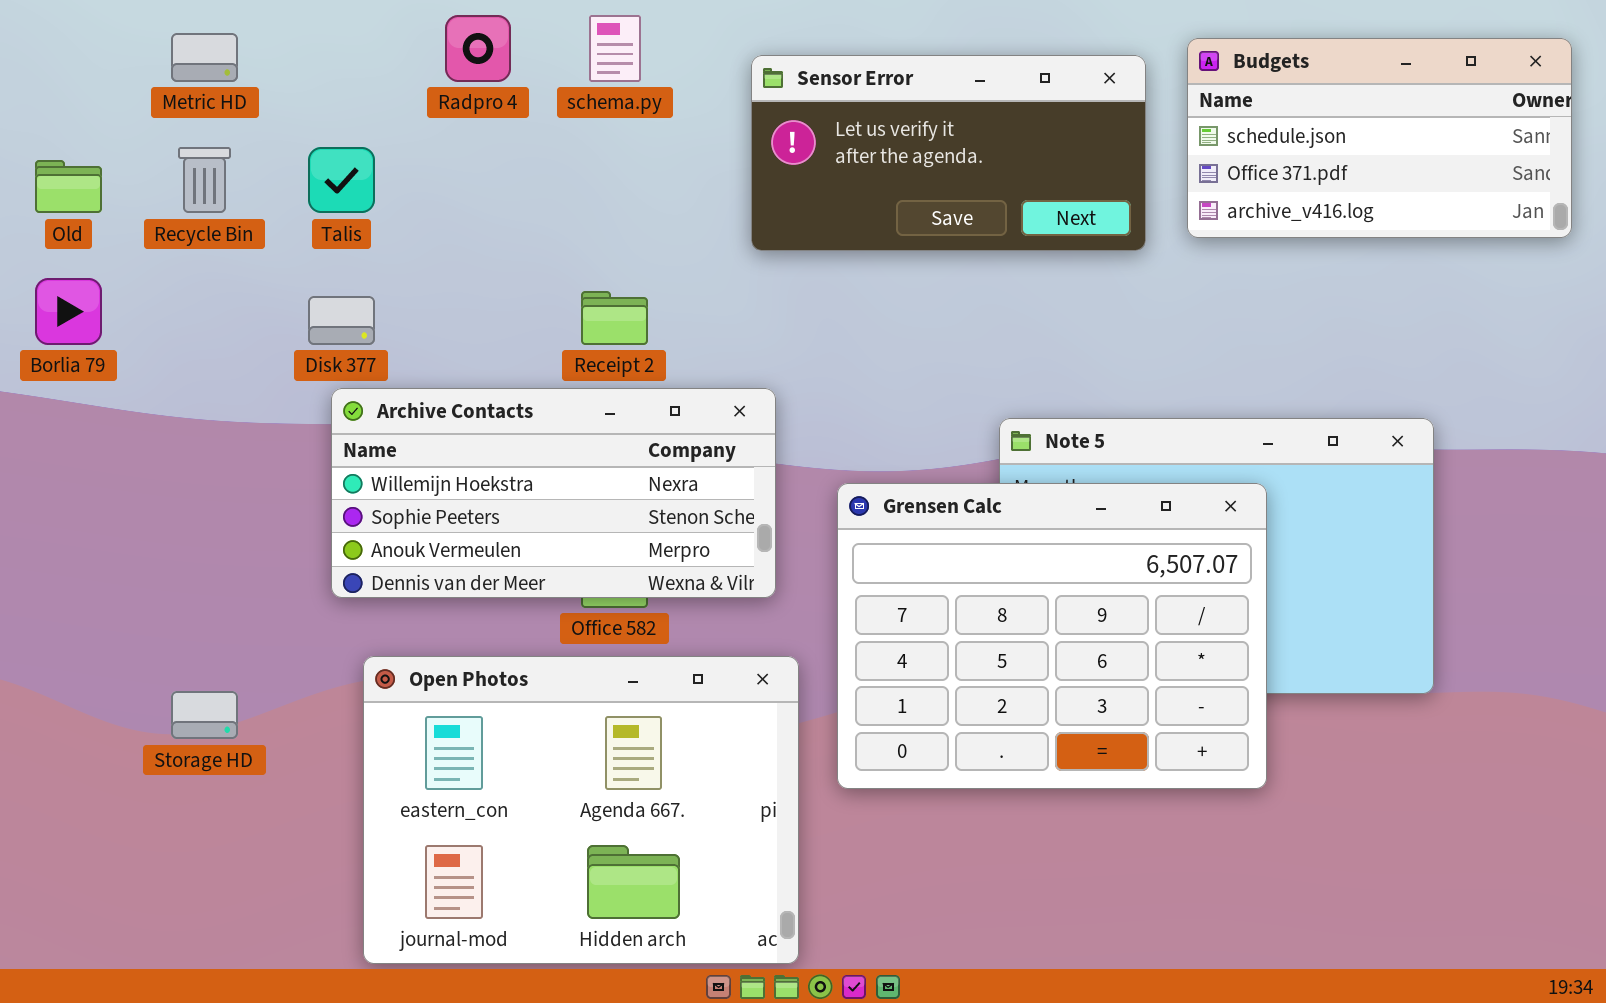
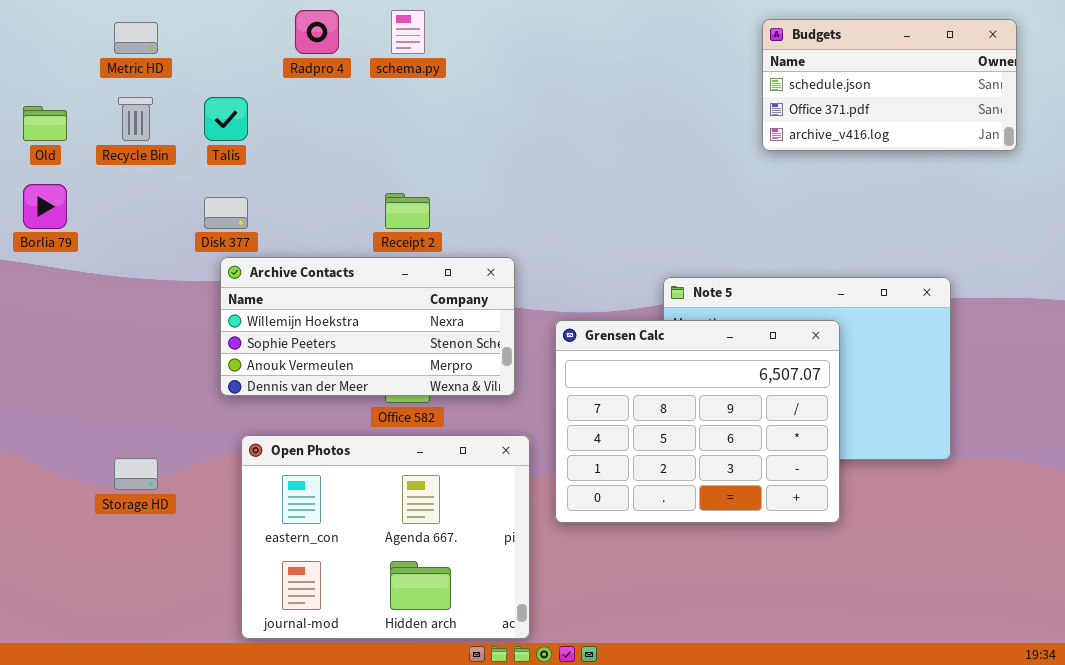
Budgets: [1187,38,1572,238] -> [762,19,1017,151], moved
Sensor Error: [751,55,1146,251] -> none, closed

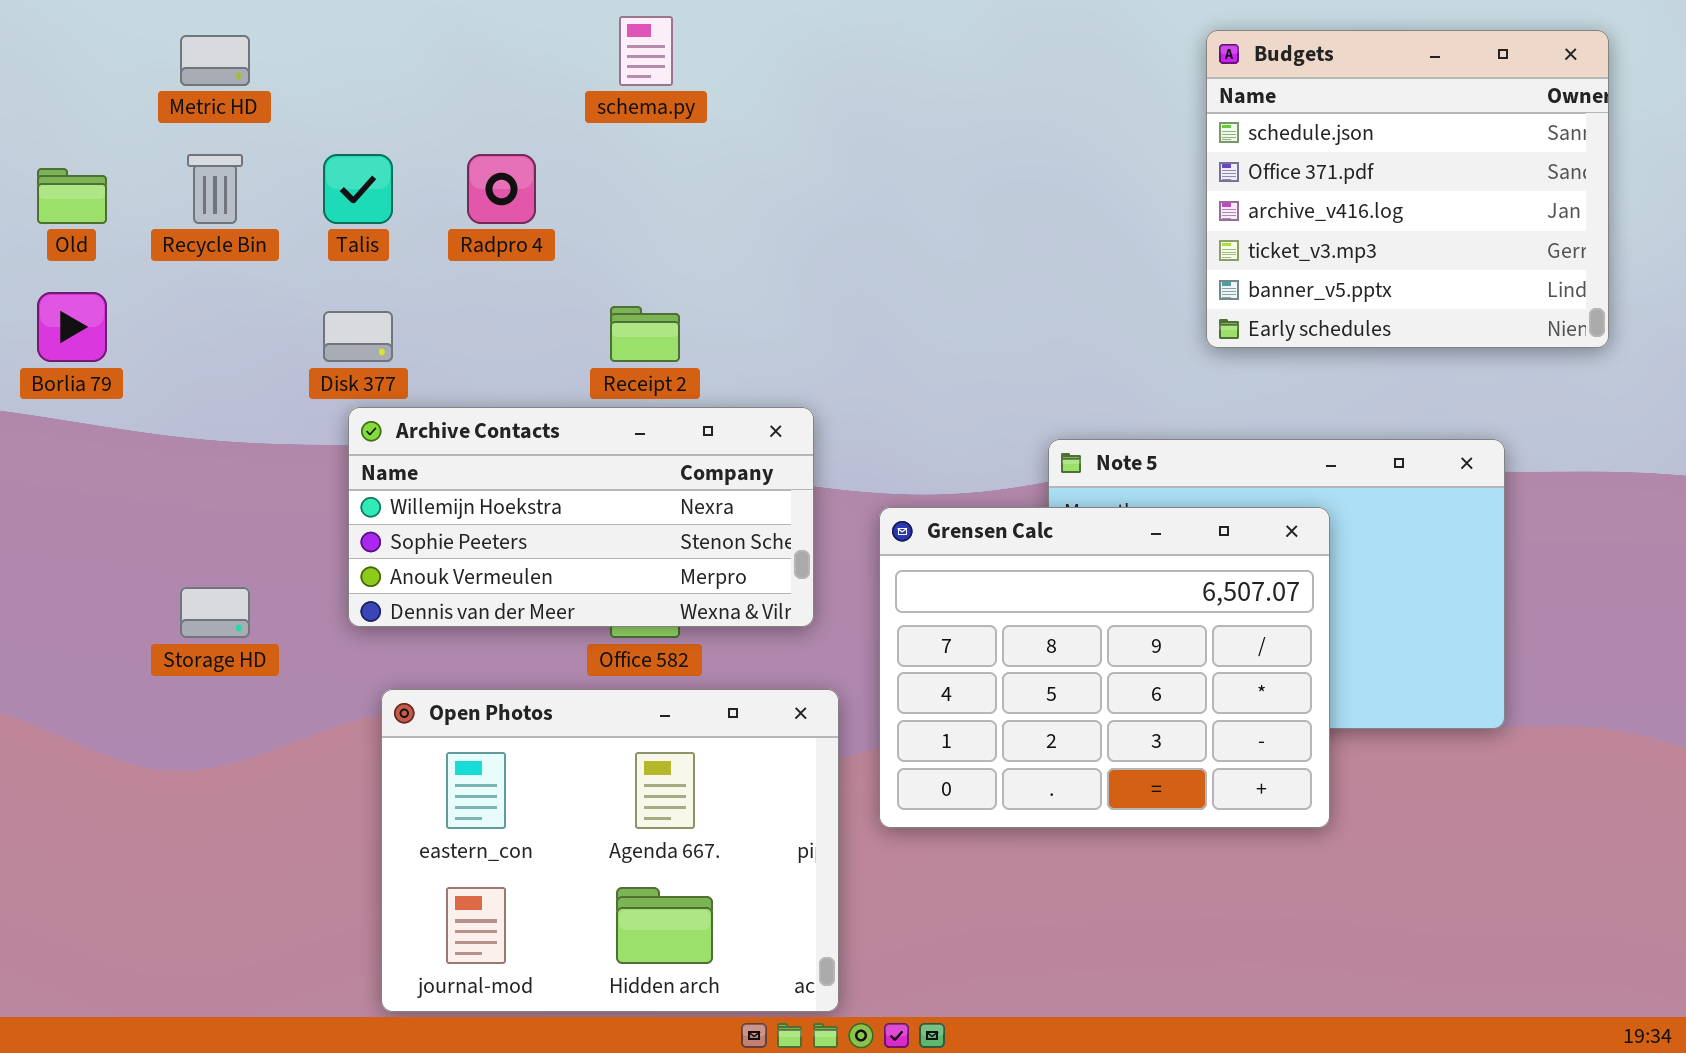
Radpro 4: [295,10,339,54] -> [467,154,536,224], moved
Budgets: [762,19,1017,151] -> [1206,30,1609,348], resized
Storage HD: [114,458,158,490] -> [180,587,250,638], moved

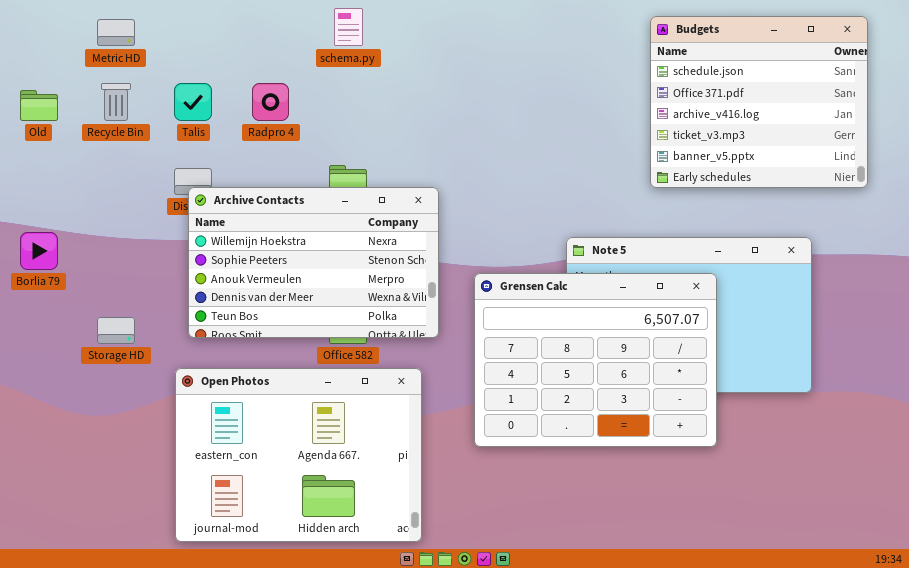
Borlia 79: [37,292,107,362] -> [20,232,58,270], moved
Archive Contacts: [348,407,814,627] -> [188,187,439,338], resized
Open Photos: [381,689,839,1012] -> [175,368,422,542], moved

